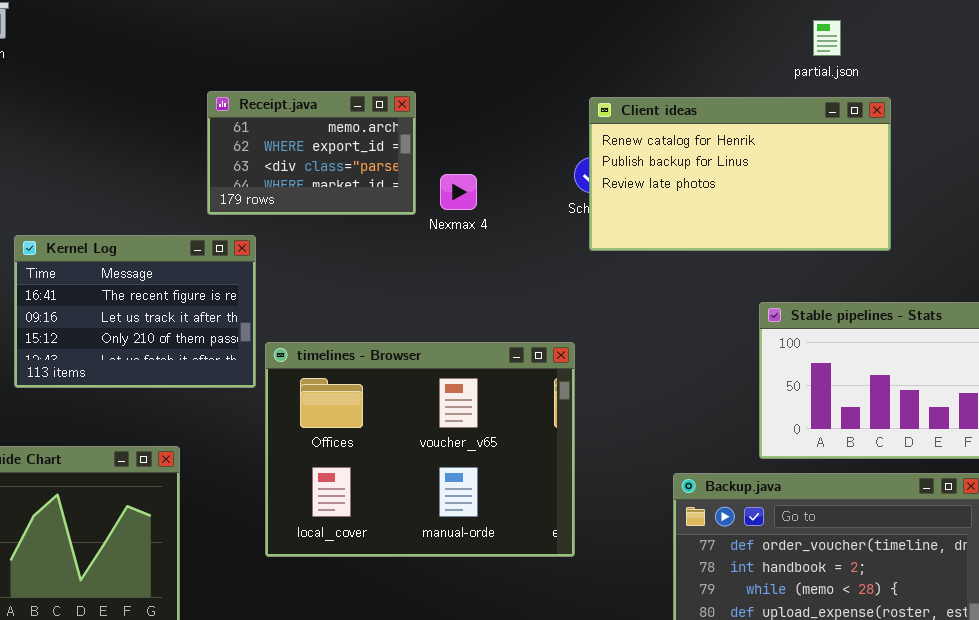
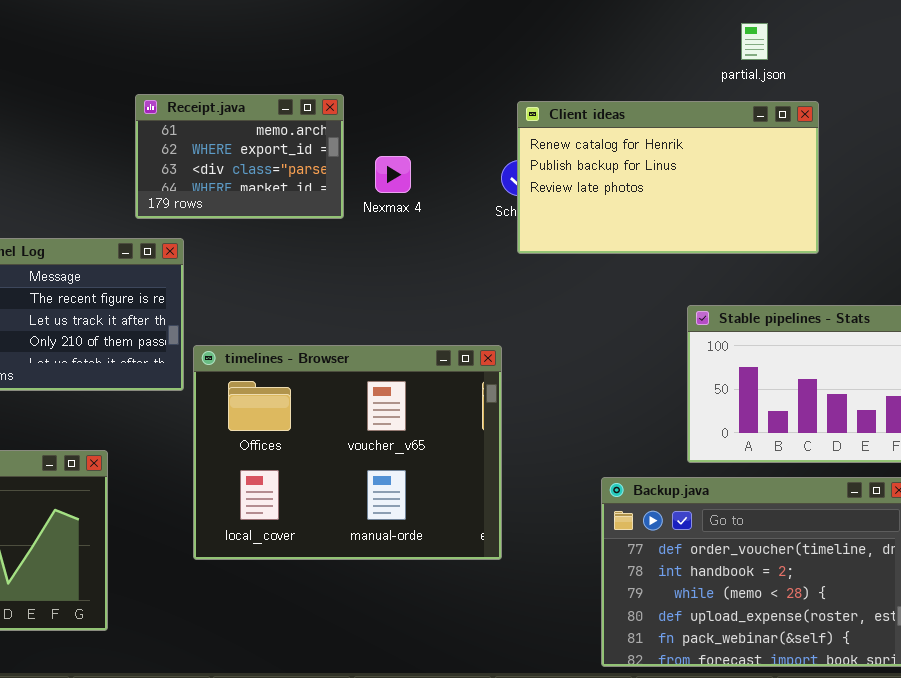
Nexmax 4: [440,174,477,210] -> [375,156,411,193], moved

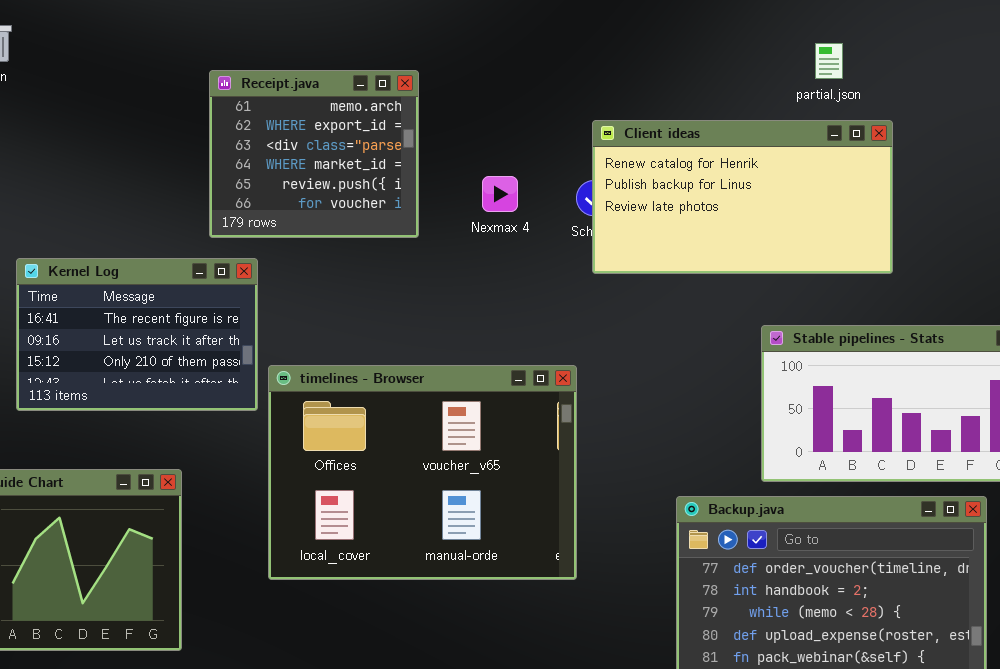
Receipt.java: [135,94,344,219] -> [209,70,419,238], resized
Nexmax 4: [375,156,411,193] -> [482,176,518,212], moved

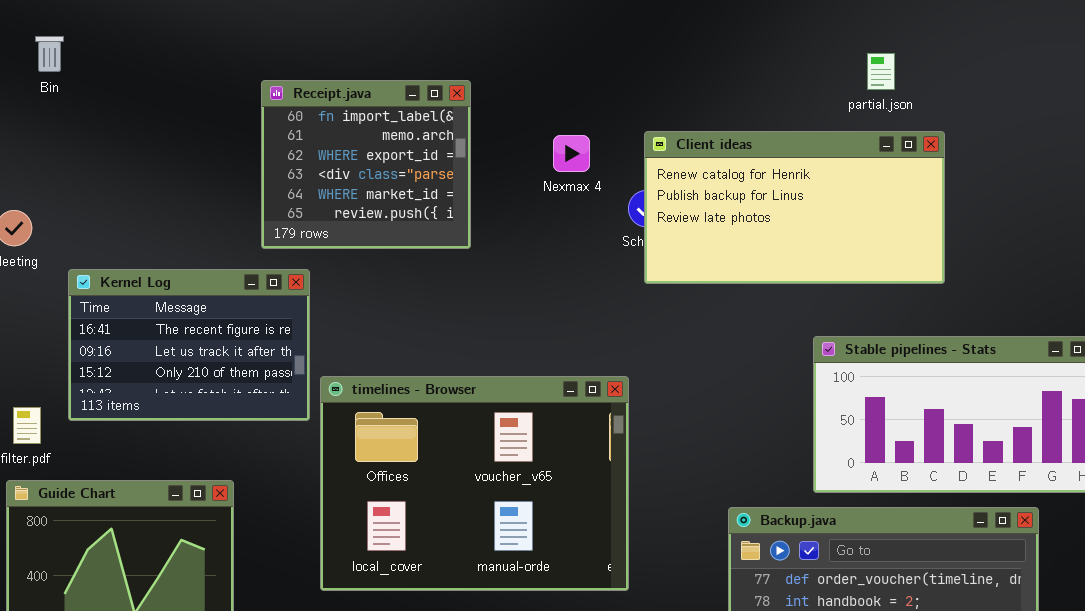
Receipt.java: [209,70,419,238] -> [261,80,471,249], scrolled up 1 row
Nexmax 4: [482,176,518,212] -> [553,135,590,172], moved

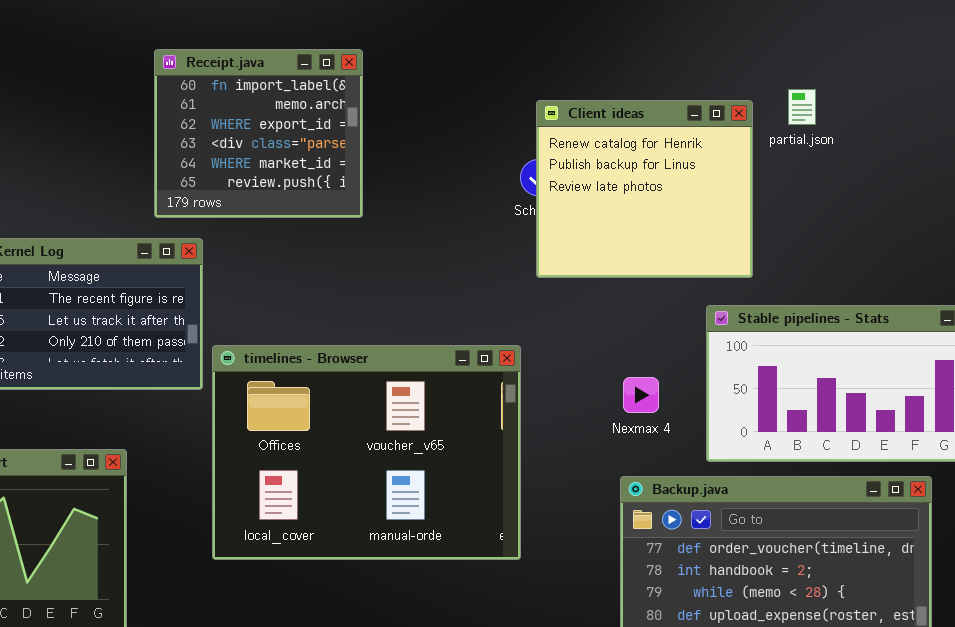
partial.json: [867,53,895,90] -> [788,89,816,125], moved
Client ideas: [644,131,945,284] -> [536,100,753,278], resized
Nexmax 4: [553,135,590,172] -> [623,377,659,413], moved

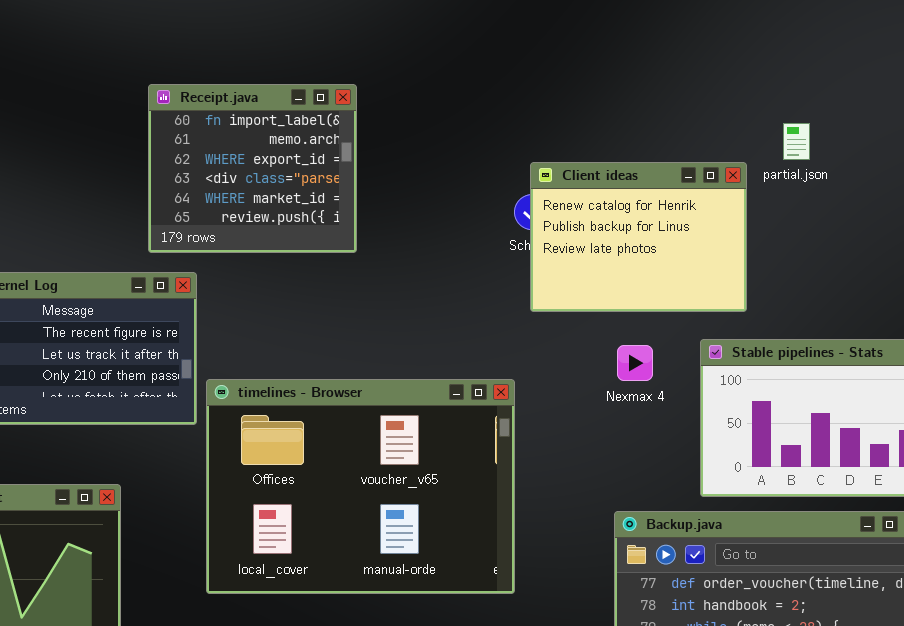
Client ideas: [536,100,753,278] -> [530,162,747,312], resized
Nexmax 4: [623,377,659,413] -> [617,345,653,381], moved

